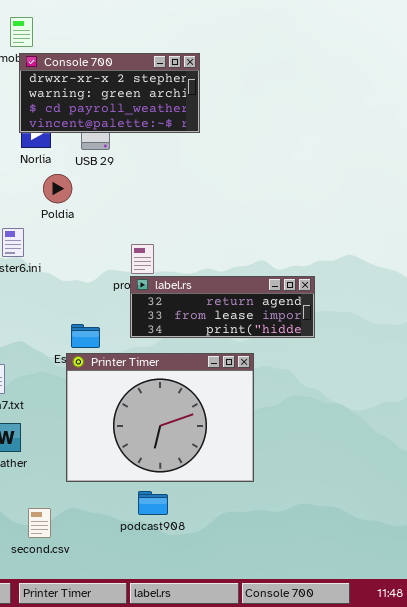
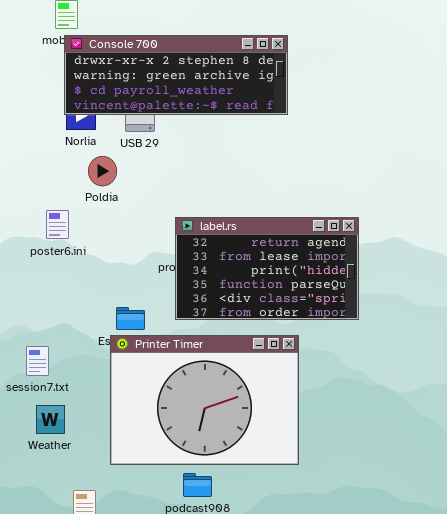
Console 700: [19,53,200,133] -> [64,35,288,115], resized
label.rs: [130,276,315,338] -> [175,217,359,320], resized

